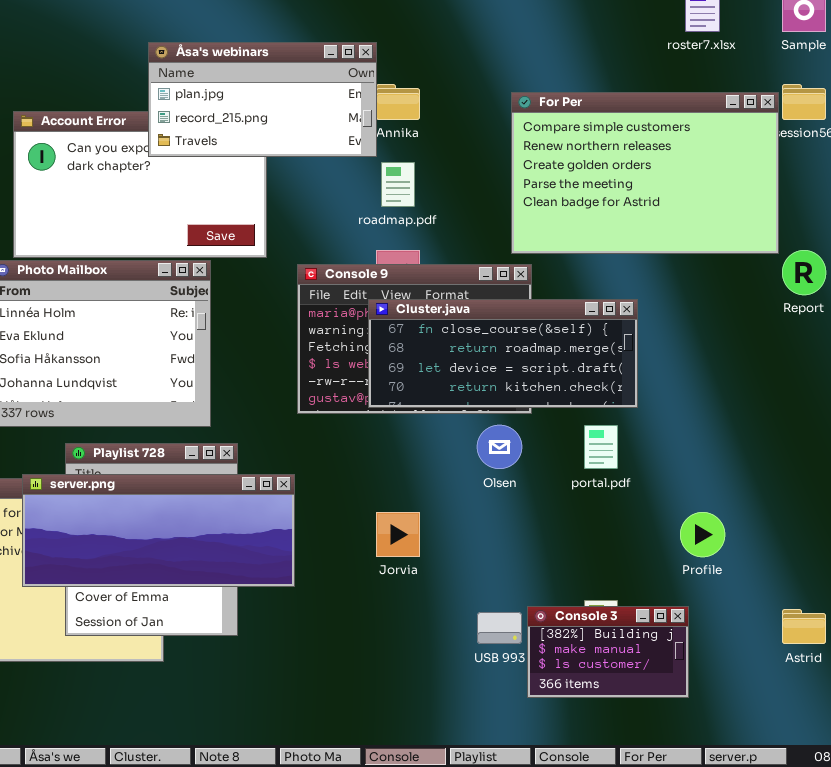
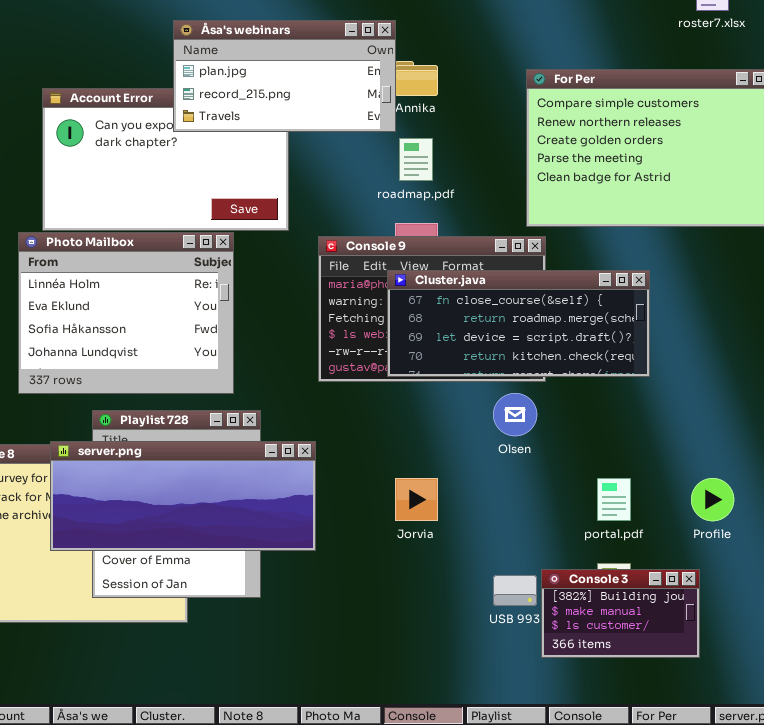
portal.pdf: [584,425,618,469] -> [597,478,631,521], moved

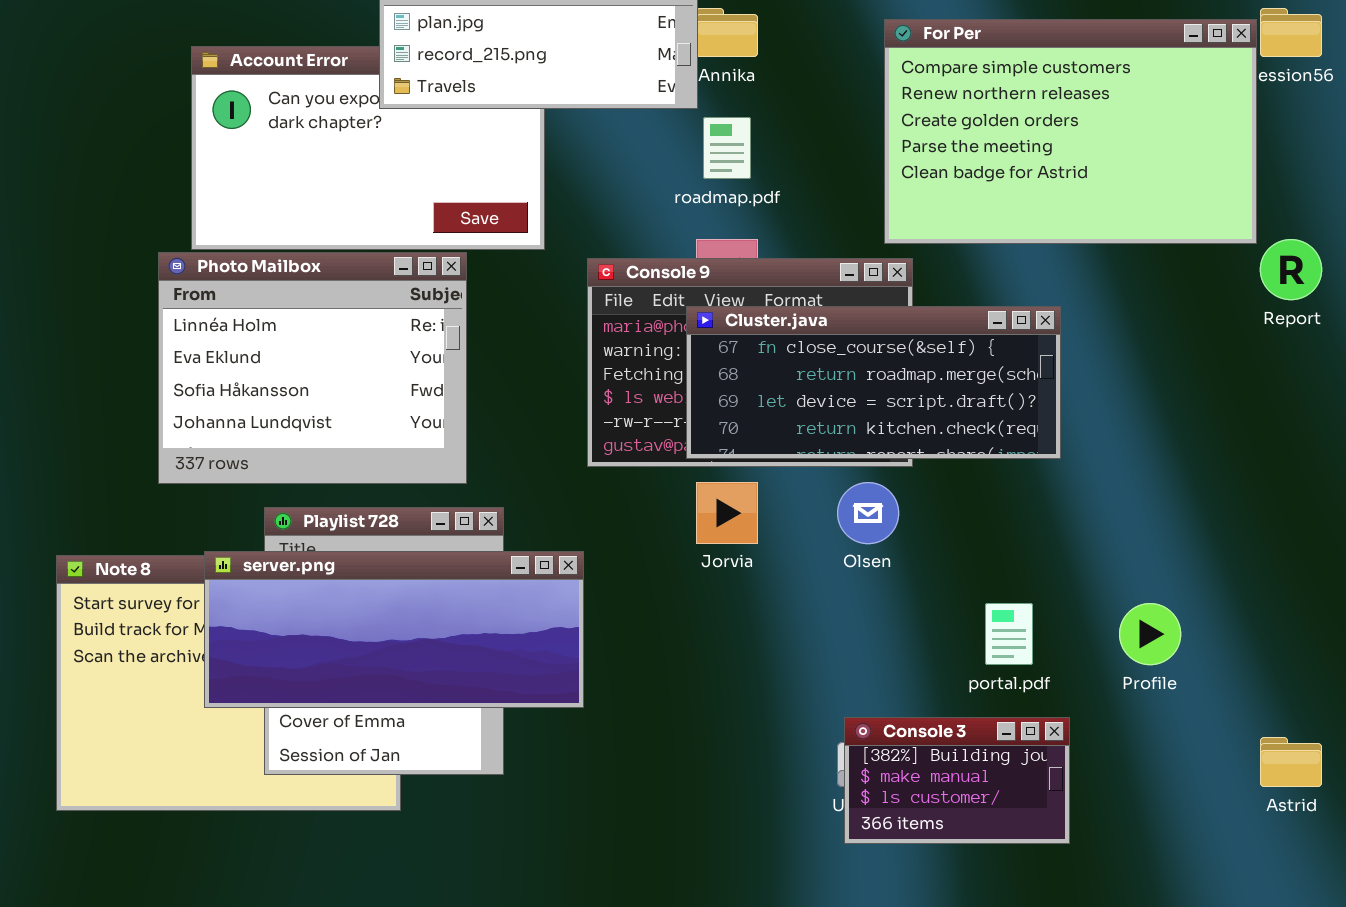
Jorvia: [395,478,438,521] -> [696,482,758,544], moved
Console 3: [541,569,700,658] -> [844,717,1070,844], moved

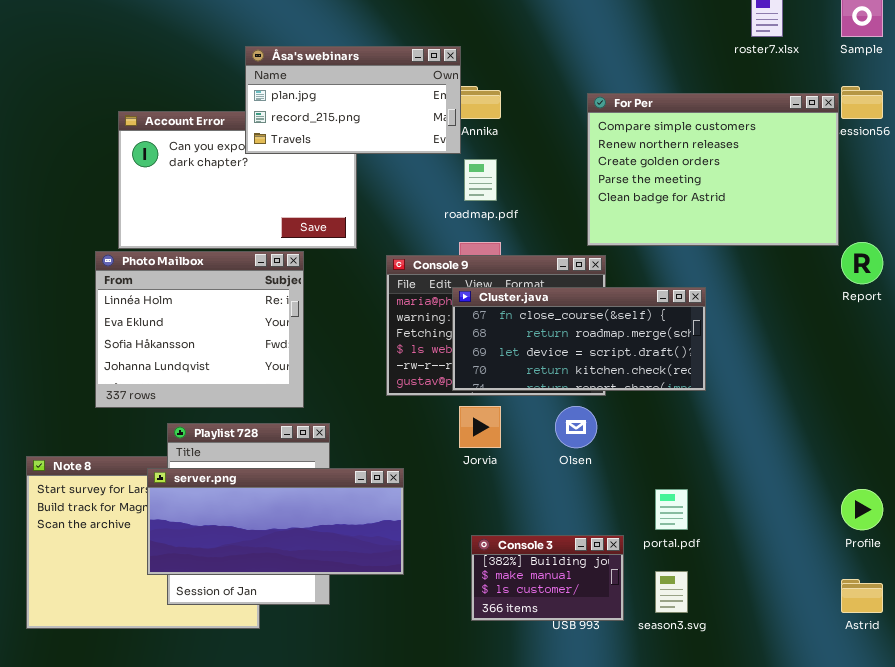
server.png: [204,551,584,708] -> [147,468,404,575], moved
Profile: [1119,603,1181,665] -> [841,489,883,530], moved
Console 3: [844,717,1070,844] -> [471,535,624,621], moved

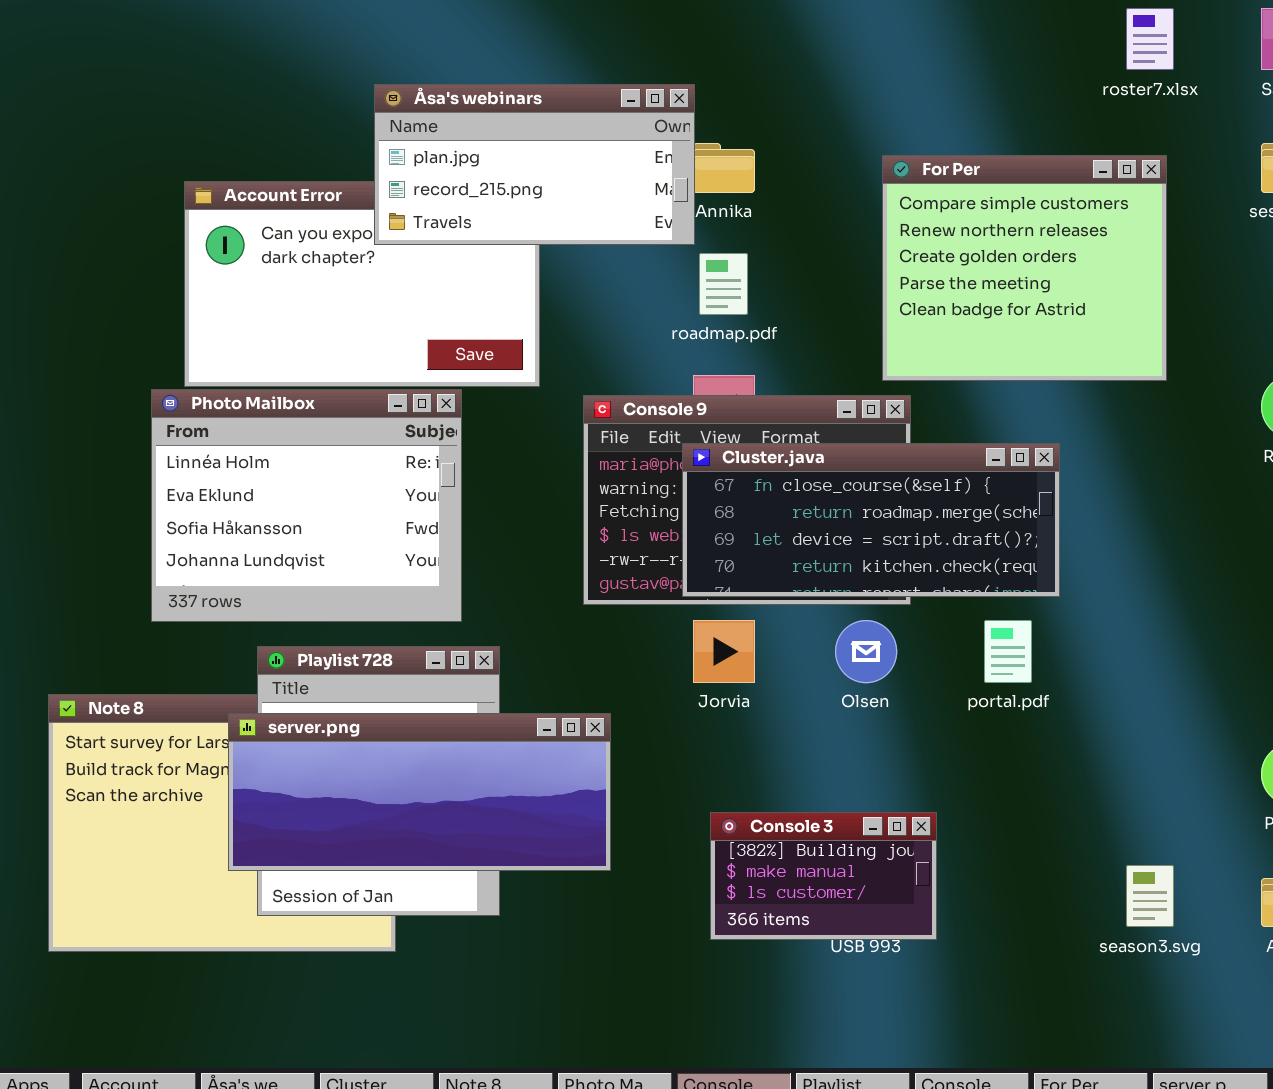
For Per: [587,93,839,246] -> [882,155,1167,381], resized
portal.pdf: [655,489,688,530] -> [984,620,1032,683], moved
season3.svg: [655,571,688,613] -> [1126,865,1174,927], moved

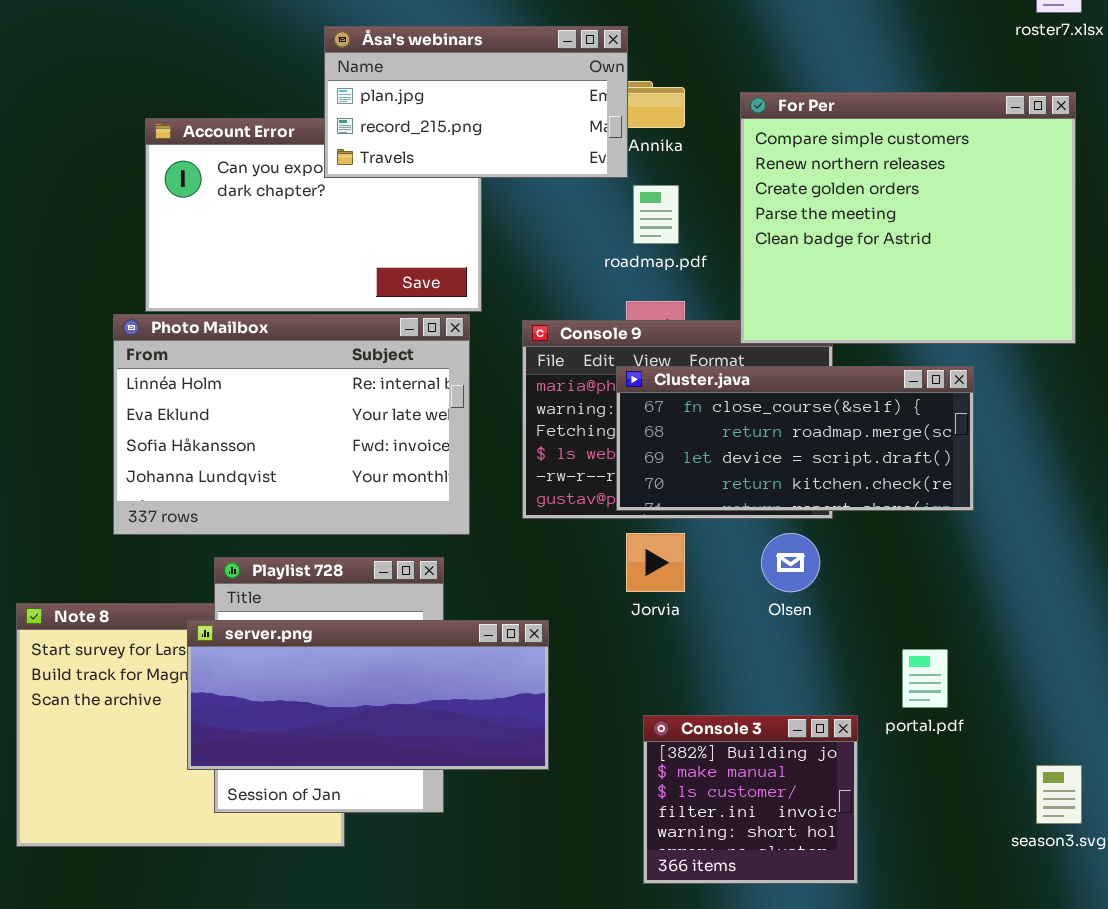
For Per: [882,155,1167,381] -> [740,92,1076,344], resized
Photo Mailbox: [151,389,462,622] -> [113,314,470,535], resized
portal.pdf: [984,620,1032,683] -> [902,649,948,708], moved
Console 3: [710,812,937,940] -> [643,715,858,884], resized

